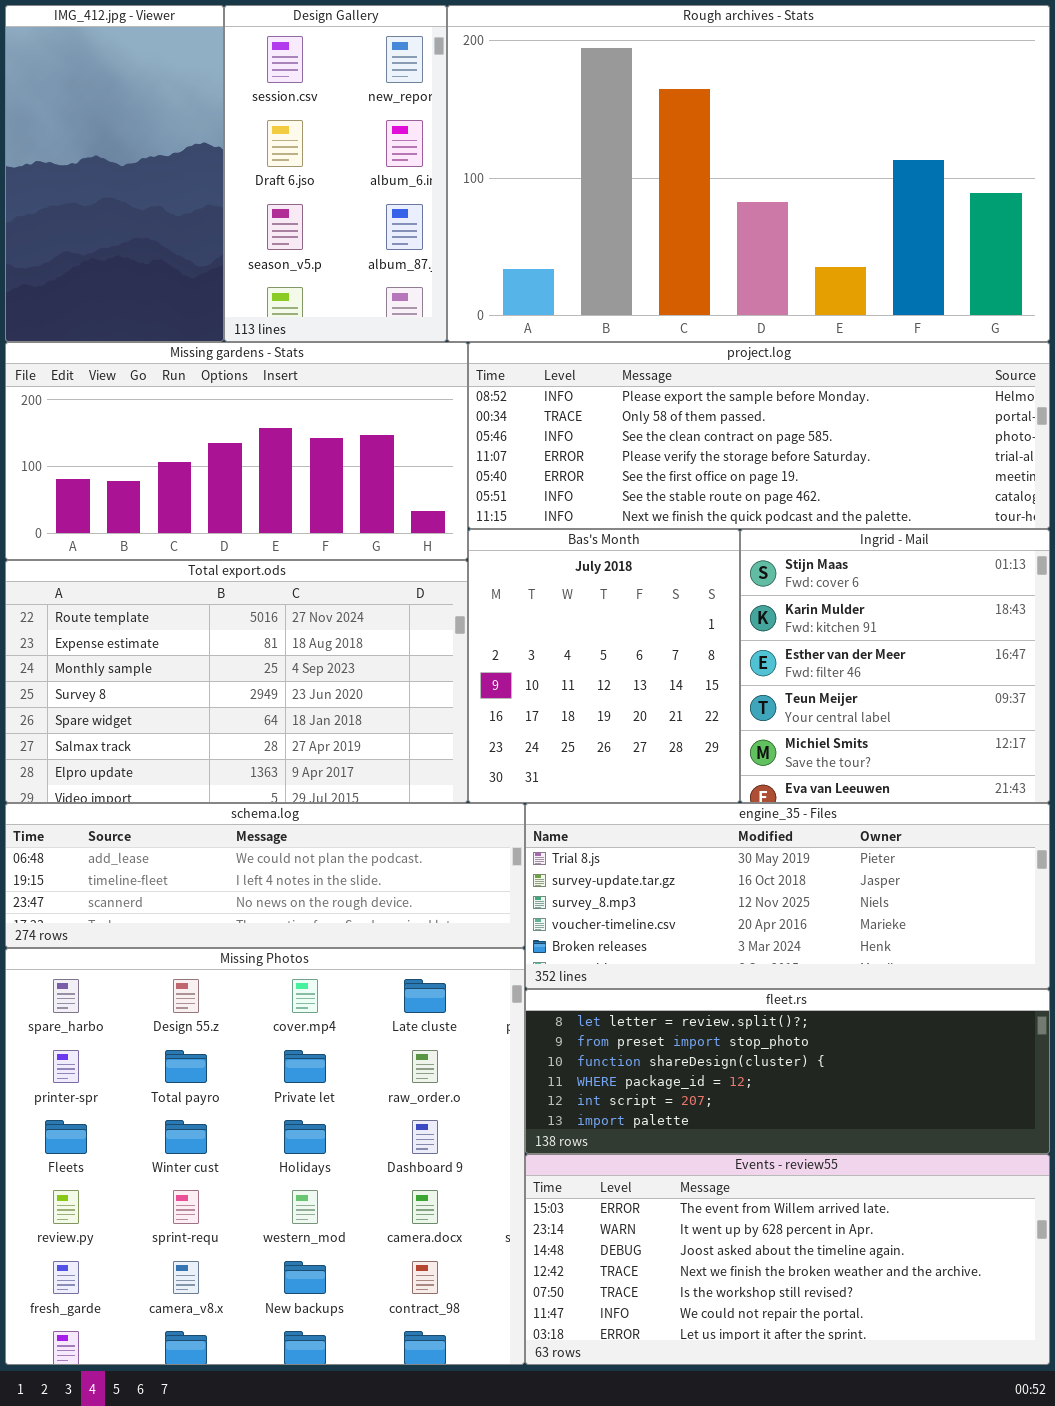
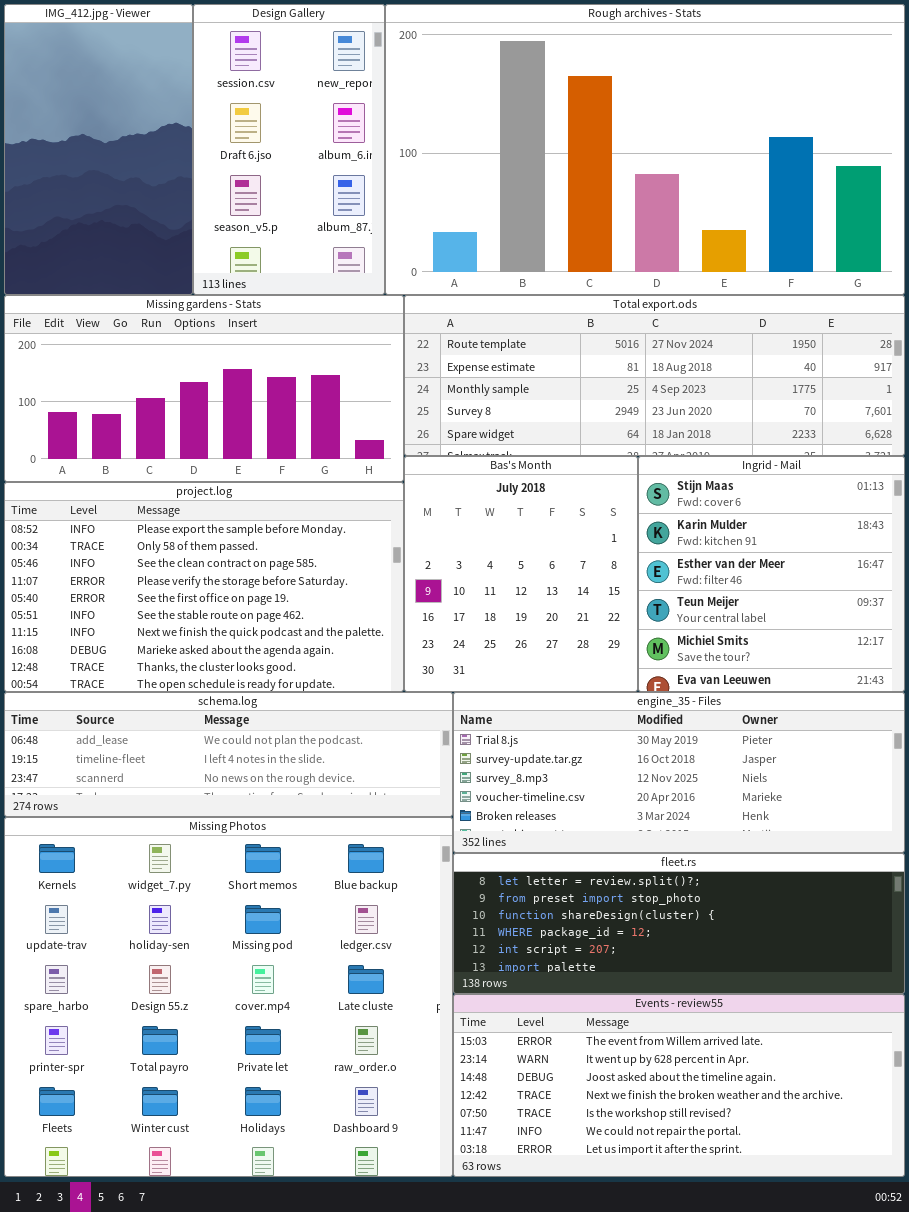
project.log: [468,342,1050,529] -> [4,482,404,692], moved, resized
Total export.ods: [5,560,468,803] -> [404,295,905,456], moved, resized
Missing Photos: [5,948,525,1365] -> [4,817,453,1177], scrolled up 2 rows

